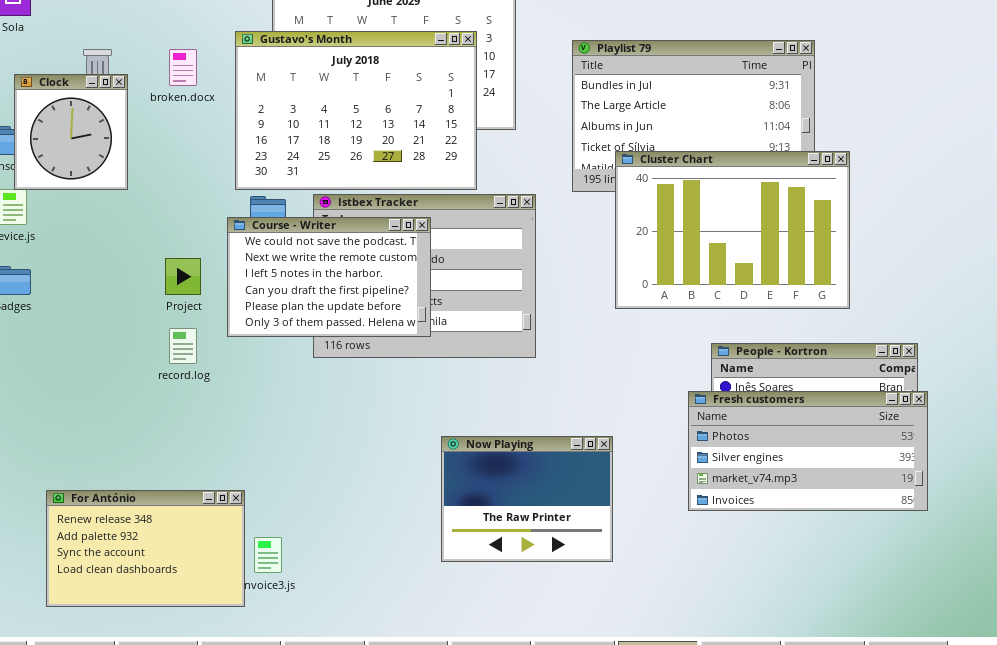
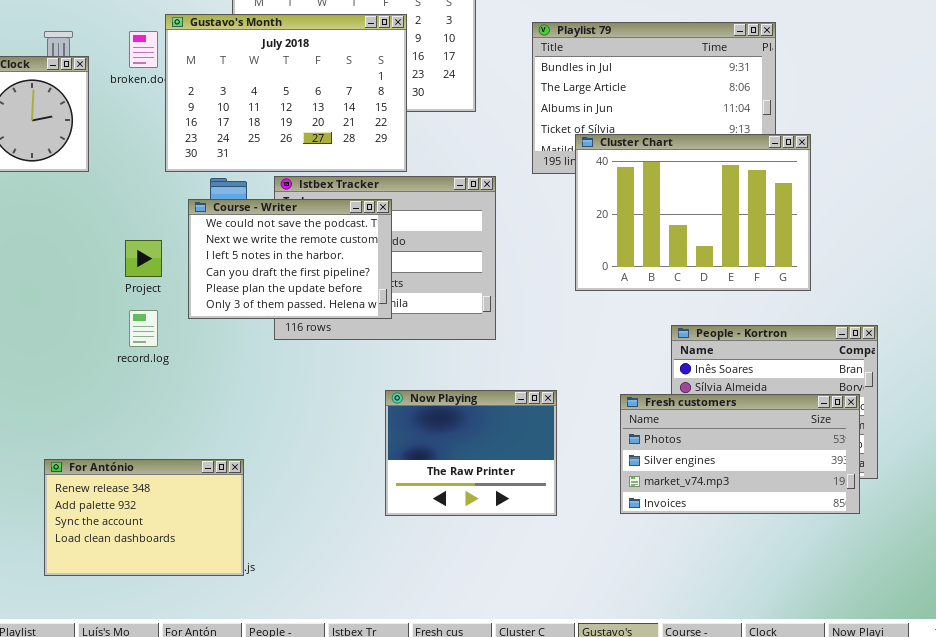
Gustavo's Month: [235,31,477,190] -> [165,14,407,172], moved
Fresh customers: [688,391,928,511] -> [620,394,860,514], moved
Now Playing: [441,436,613,562] -> [385,390,557,516], moved
For António: [46,490,245,607] -> [44,459,244,576], moved

